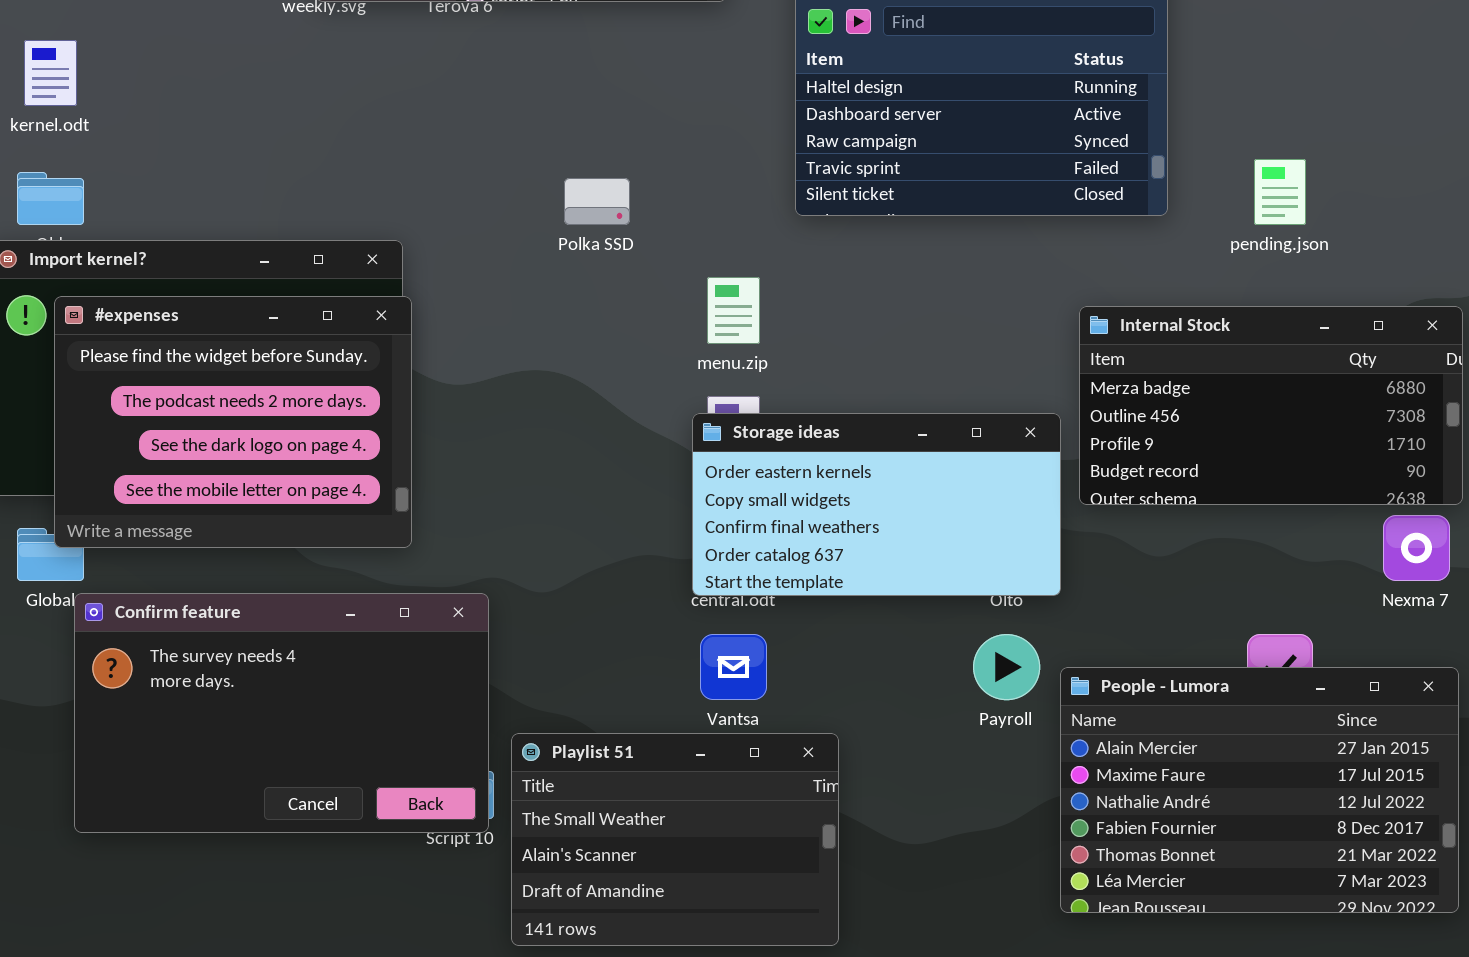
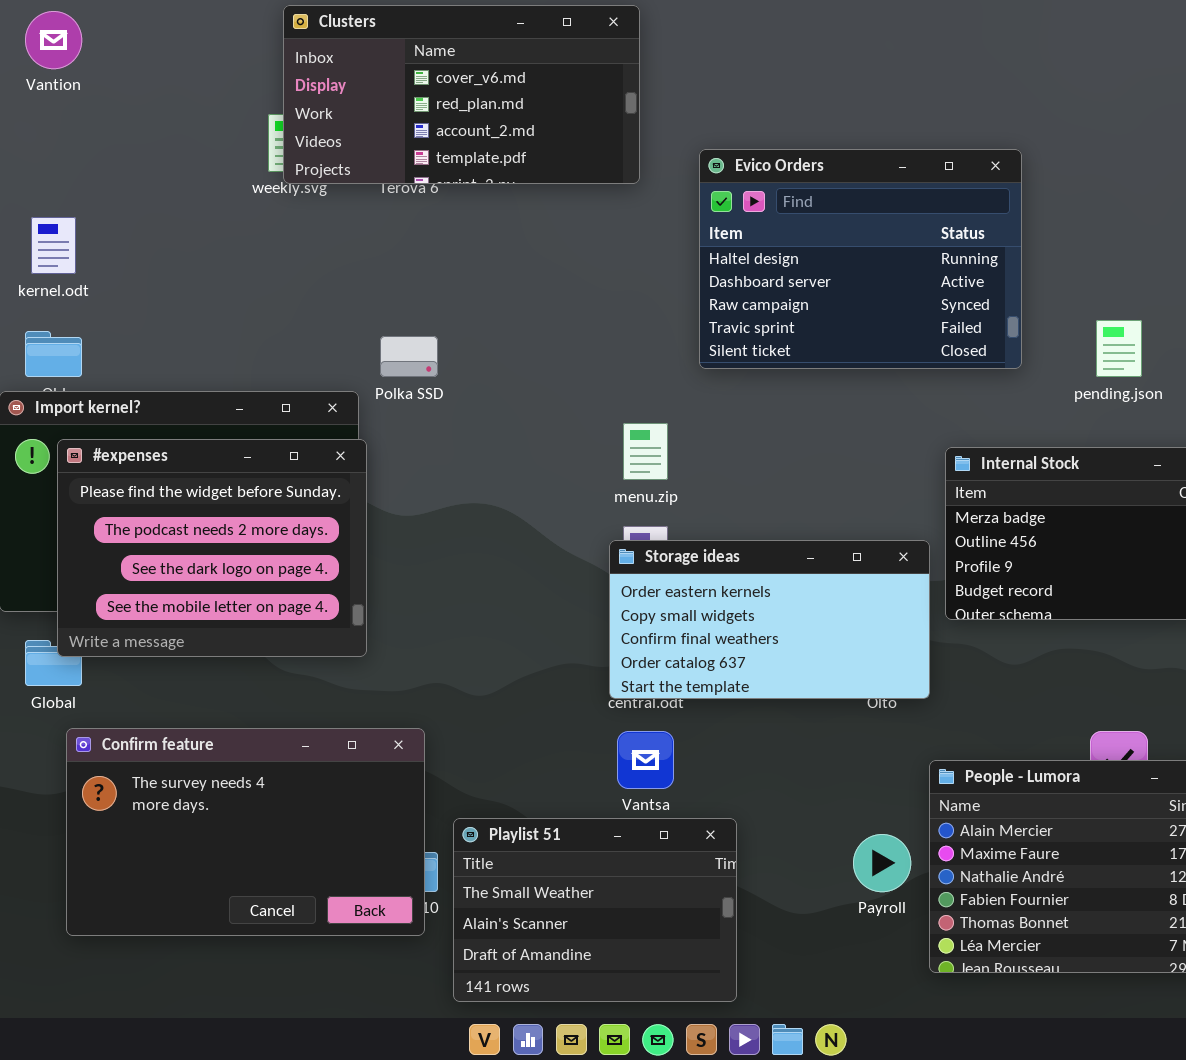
Polka SSD: [564,178,630,225] -> [380,336,438,377], moved
Confirm feature: [74,593,489,833] -> [66,728,425,936], moved
Payroll: [973,634,1040,700] -> [853,834,911,892], moved

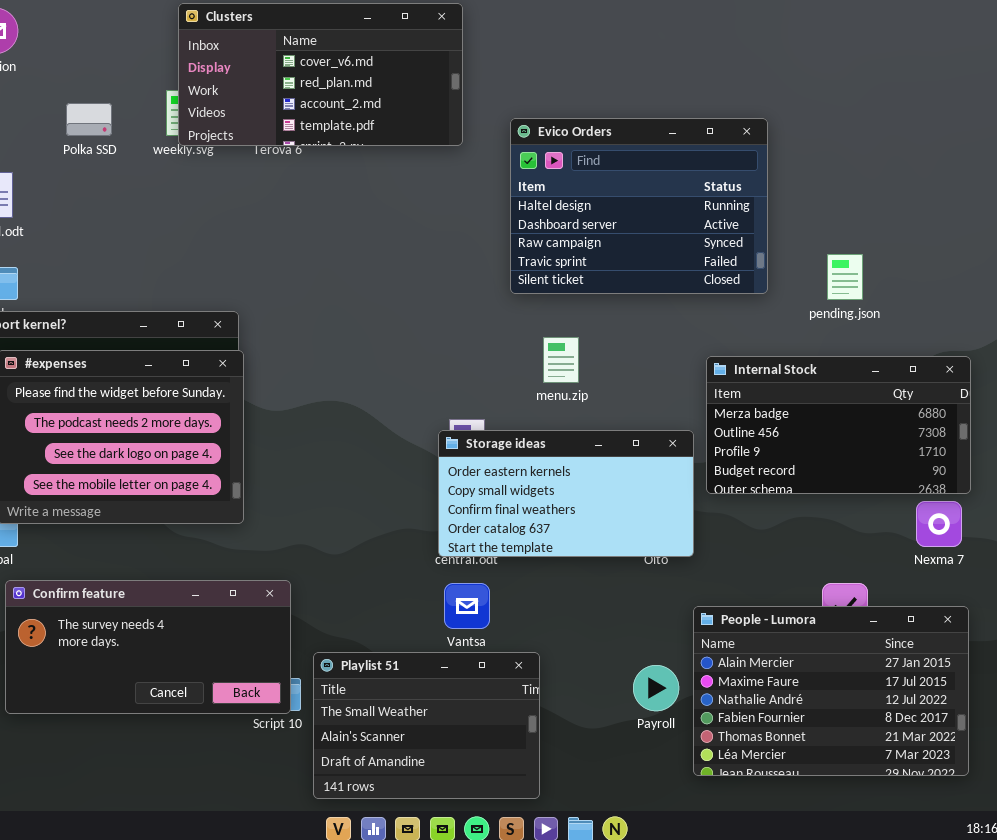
Polka SSD: [380,336,438,377] -> [66,103,112,136], moved
menu.zip: [623,423,668,480] -> [543,337,579,383], moved
Confirm feature: [66,728,425,936] -> [5,580,291,714], resized

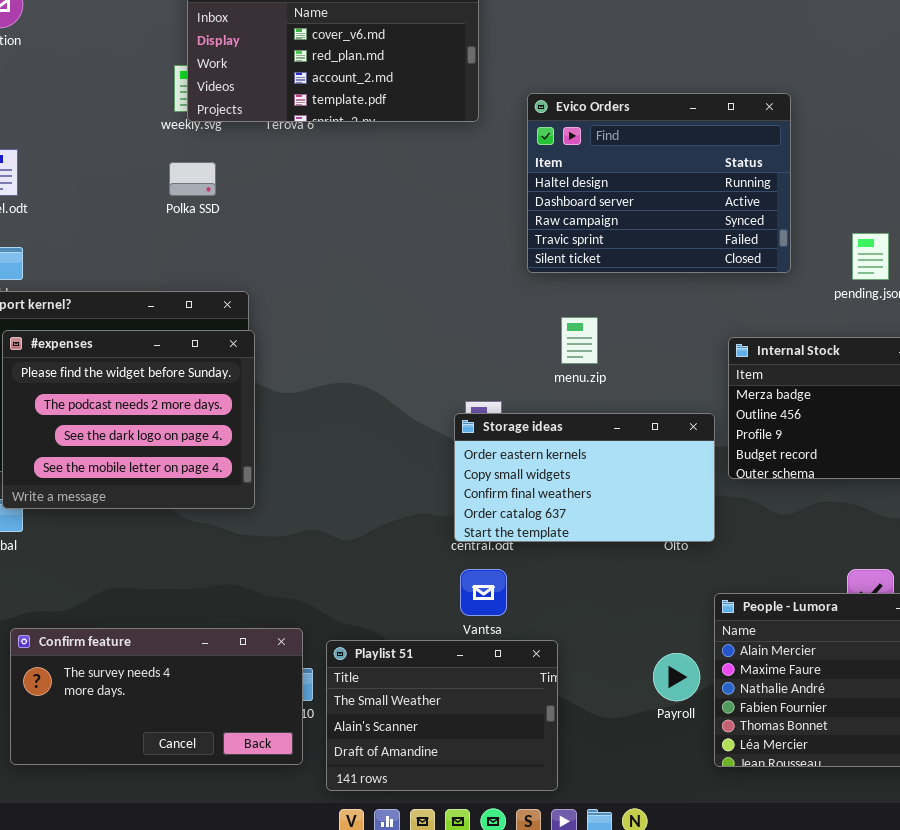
Polka SSD: [66,103,112,136] -> [169,162,216,196], moved
Confirm feature: [5,580,291,714] -> [10,628,303,765], moved

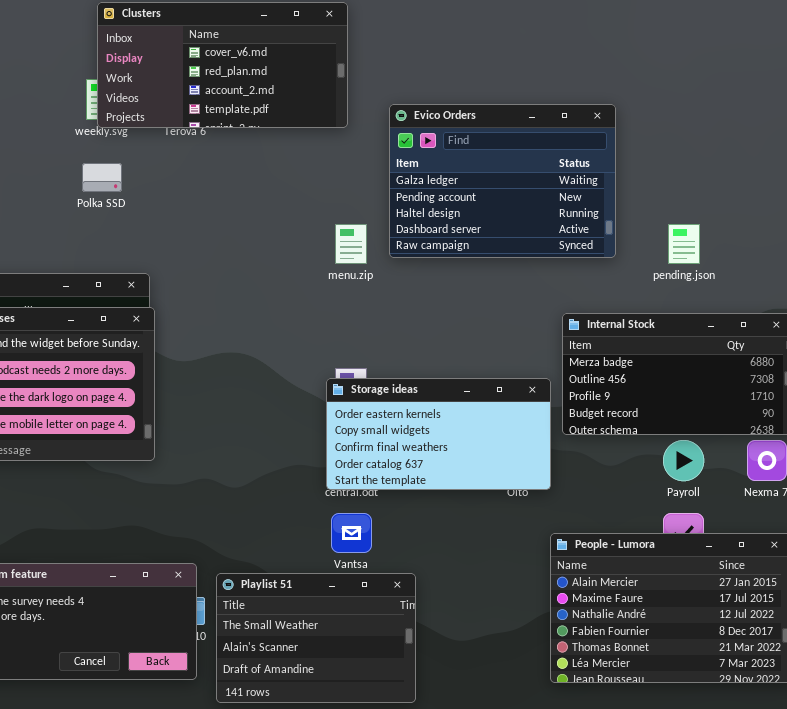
Evico Orders: [527,93,791,273] -> [389,104,616,258], scrolled up 2 rows
menu.zip: [561,317,598,364] -> [335,224,367,264], moved
Payroll: [653,653,700,701] -> [663,440,704,481], moved

